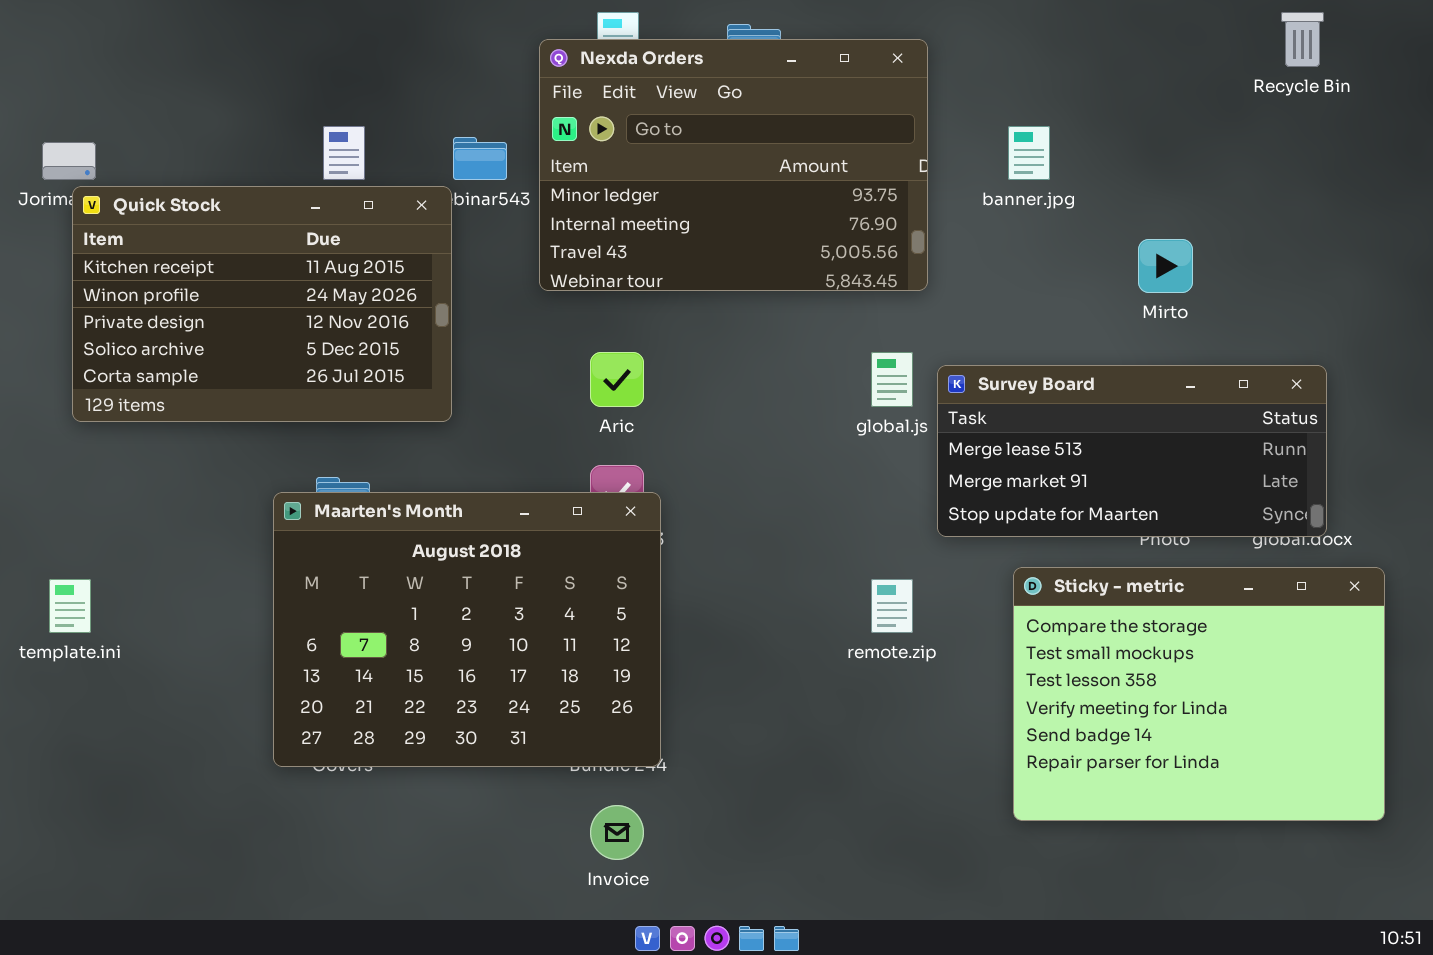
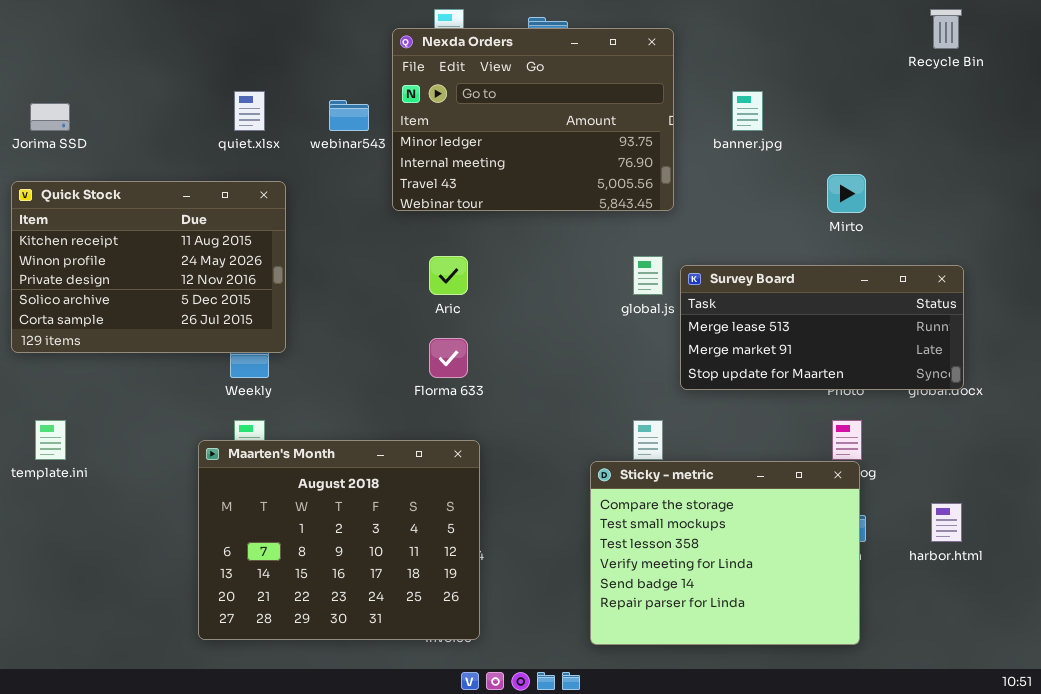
Quick Stock: [72,186,452,422] -> [11,181,286,353], moved
Maarten's Month: [273,492,661,767] -> [198,440,480,640], moved
Sticky - metric: [1013,567,1385,821] -> [590,461,860,645], moved

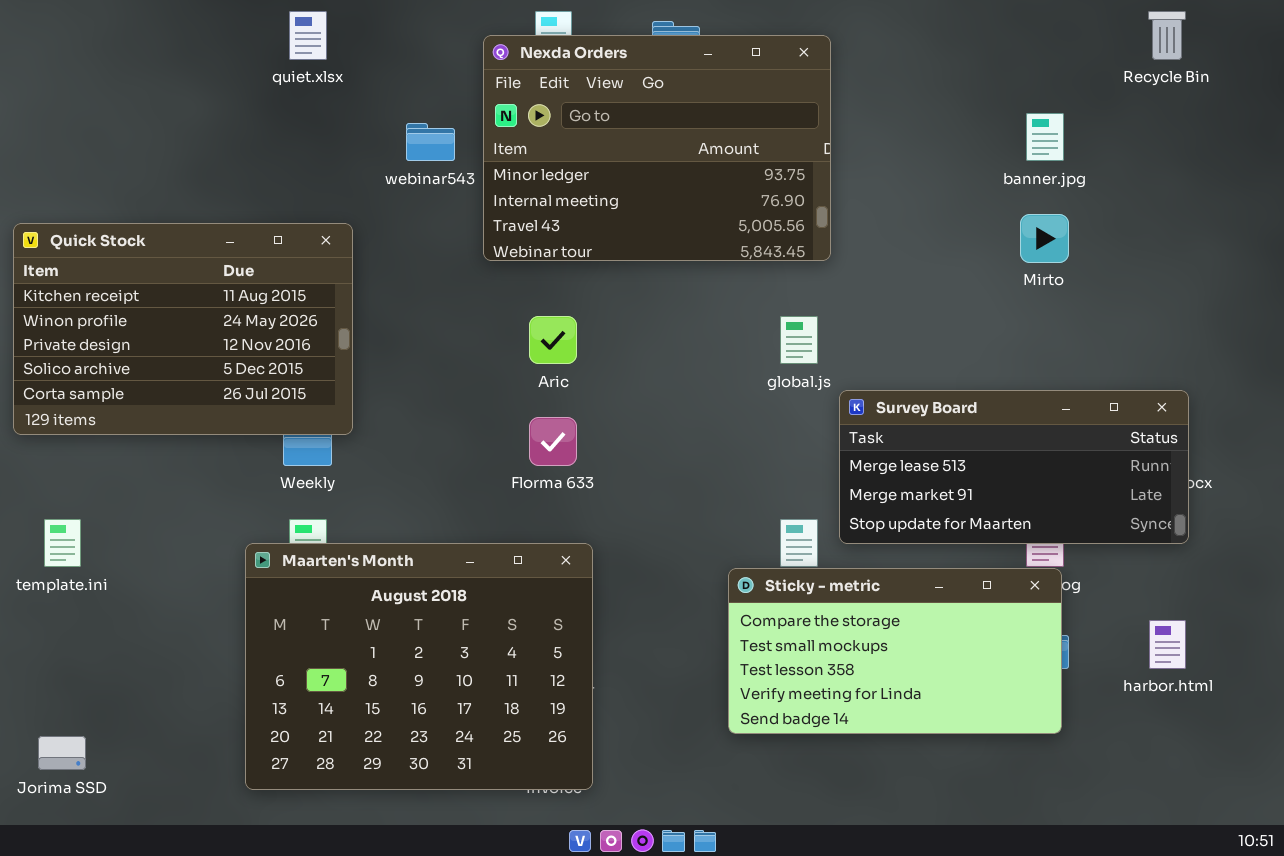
quiet.xlsx: [234,91,265,131] -> [289,11,327,60], moved
banner.jpg: [732,91,763,131] -> [1026,113,1064,161], moved
Jorima SSD: [30,103,70,131] -> [38,736,86,770], moved
Survey Board: [680,265,964,390] -> [839,390,1189,544], moved
Sticky - metric: [590,461,860,645] -> [728,568,1062,734], resized

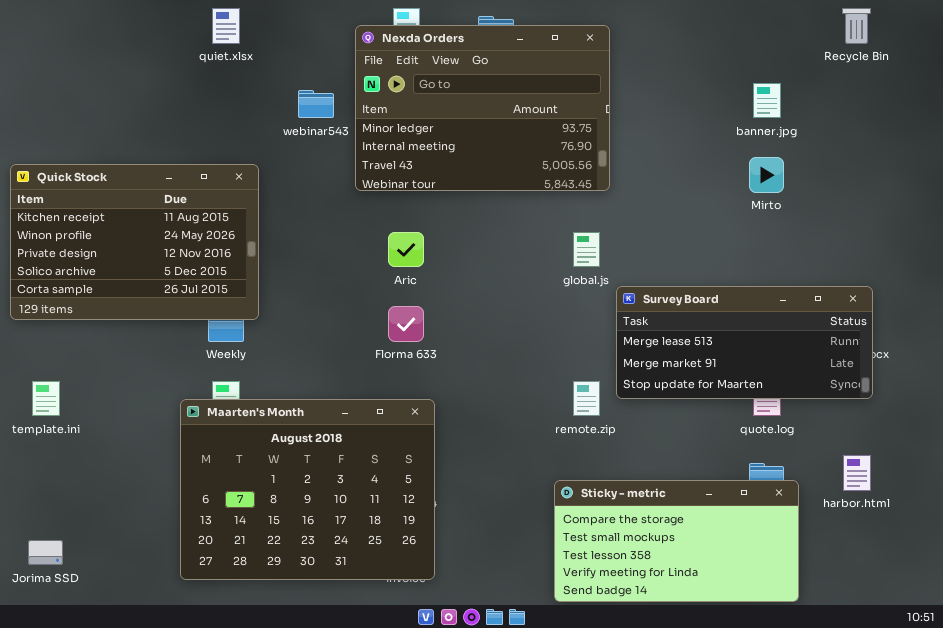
Sticky - metric: [728,568,1062,734] -> [554,480,799,602], moved

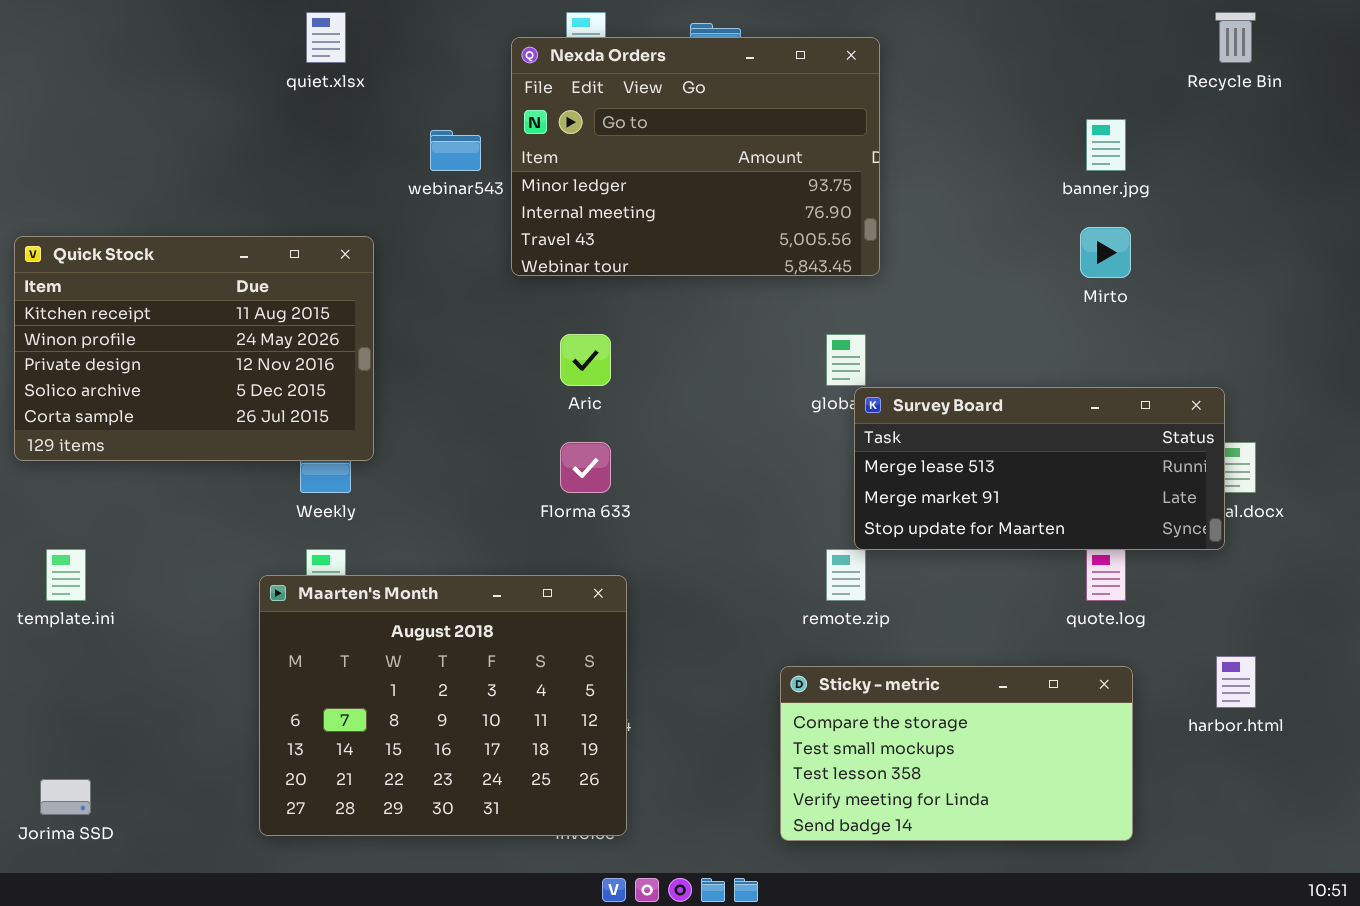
Survey Board: [616,286,873,399] -> [854,387,1225,550], moved
Sticky - metric: [554,480,799,602] -> [780,666,1133,841], moved

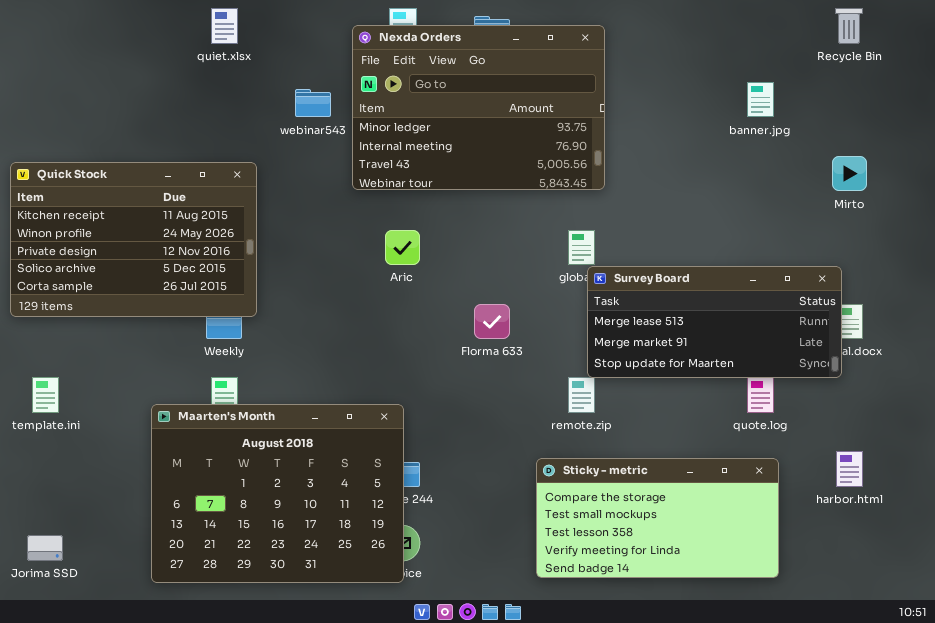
Mirto: [1080,227,1131,278] -> [832,156,867,191], moved
Florma 633: [560,442,611,493] -> [474,304,510,339], moved
Maarten's Month: [259,575,627,836] -> [151,404,404,583], moved

